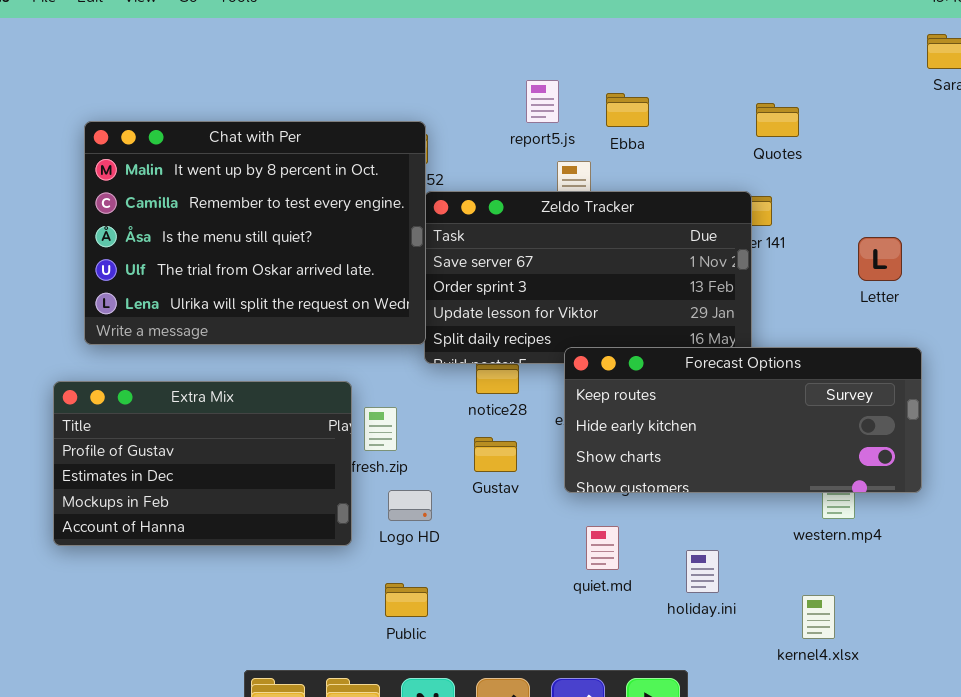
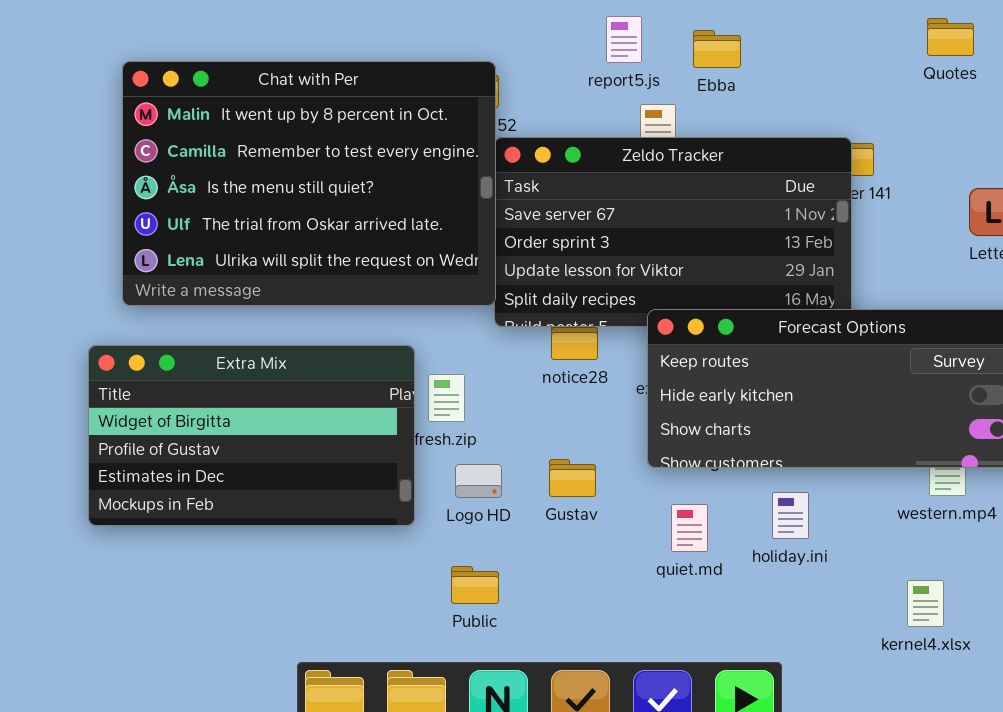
Quotes: [756,103,799,137] -> [927,18,974,56], moved
Extra Mix: [53,381,352,546] -> [88,345,415,526], scrolled up 1 row
Gustav: [474,437,517,472] -> [549,459,596,497], moved
holiday.ini: [686,550,719,593] -> [772,492,809,539], moved

